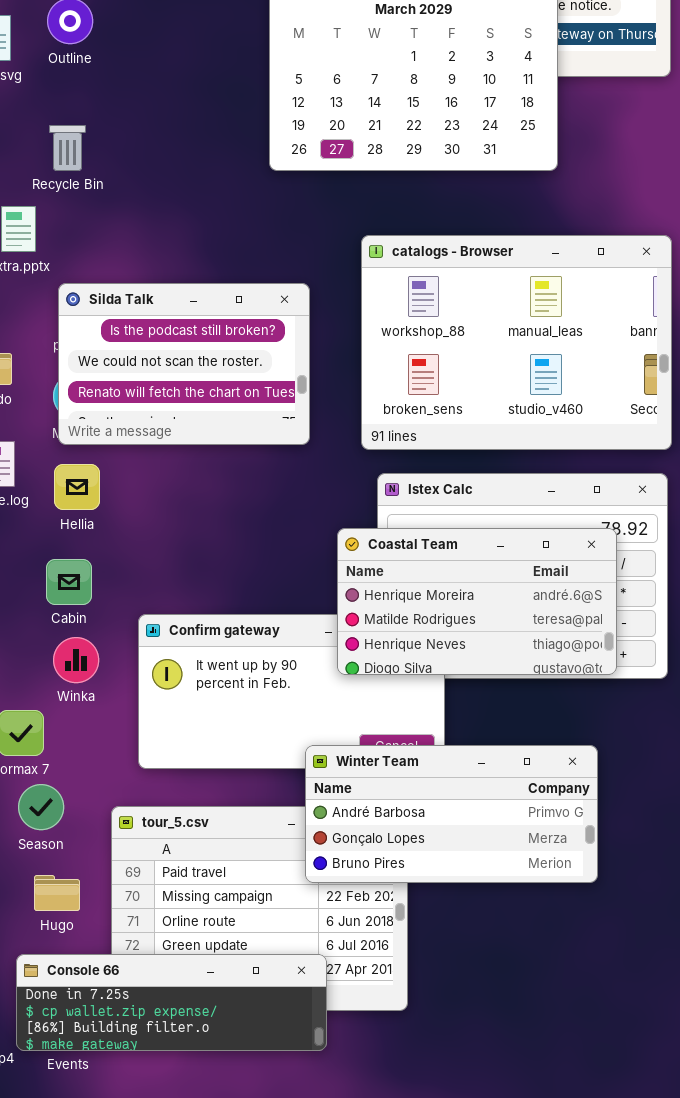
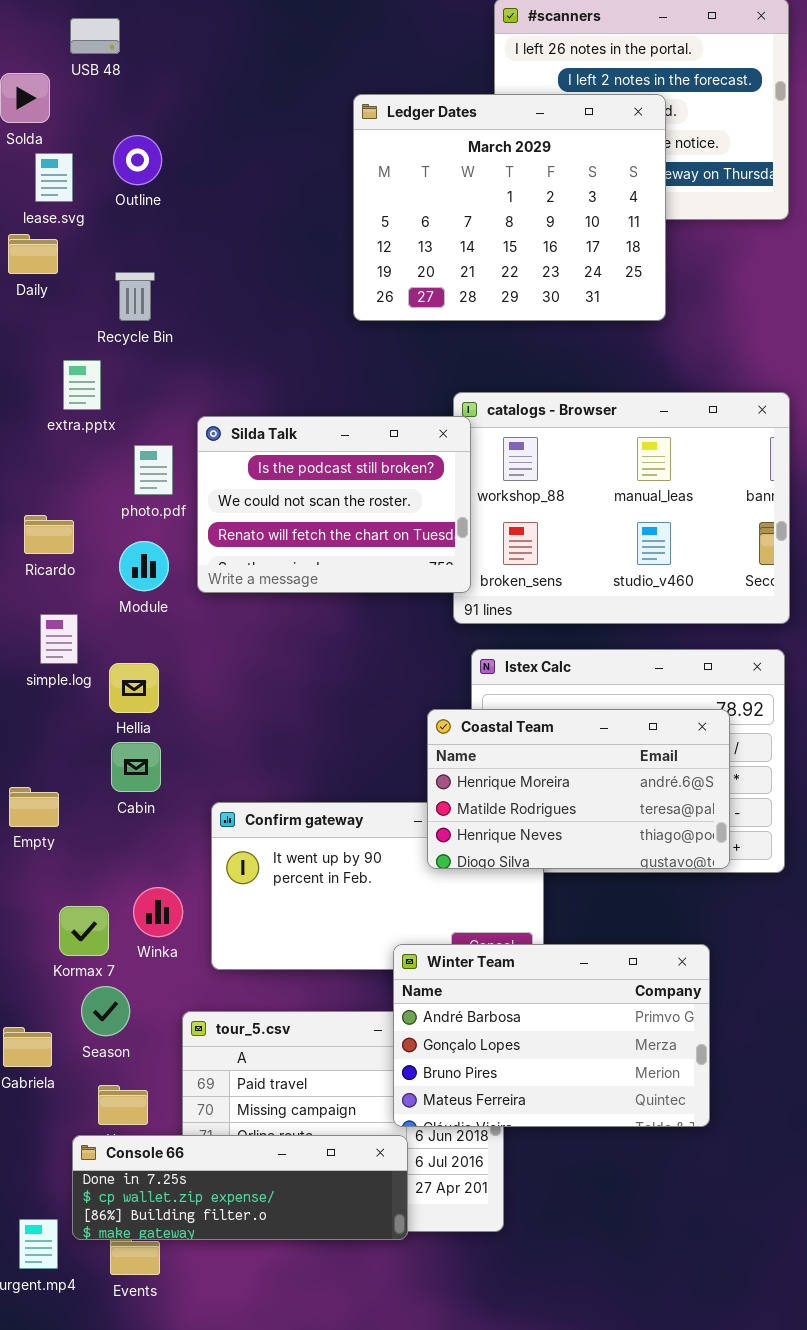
Silda Talk: [58,283,310,445] -> [197,416,471,593], moved
Hellia: [54,464,100,510] -> [109,663,159,713], moved
Winka: [53,637,99,683] -> [133,887,183,937], moved
Winter Team: [305,745,598,883] -> [393,944,710,1127], resized
Console 66: [16,954,327,1051] -> [72,1135,408,1240], moved

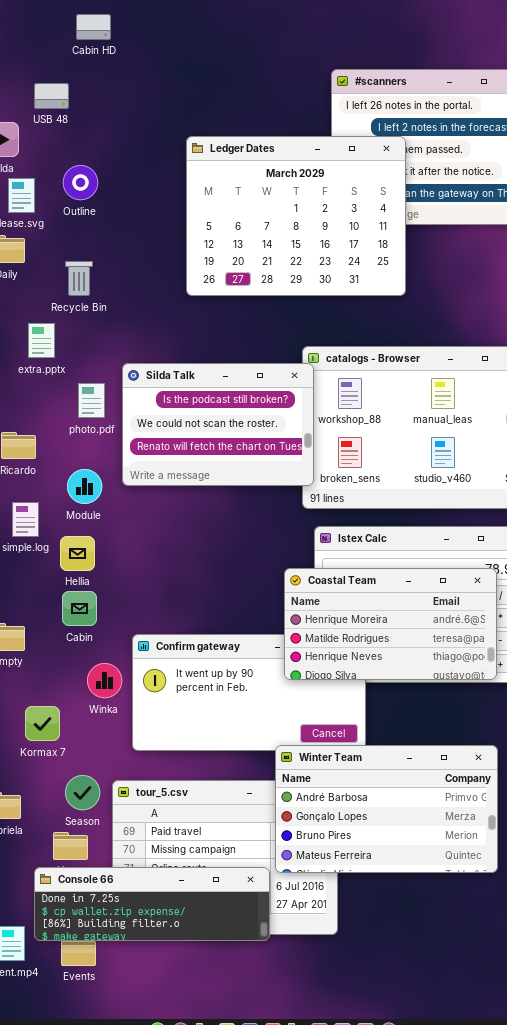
Ledger Dates: [353,94,666,321] -> [186,136,406,296], moved
Module: [119,541,169,591] -> [67,469,102,504], moved
Winka: [133,887,183,937] -> [87,663,122,698], moved
Winter Team: [393,944,710,1127] -> [275,745,498,873], moved
Season: [81,986,130,1036] -> [65,775,100,810], moved

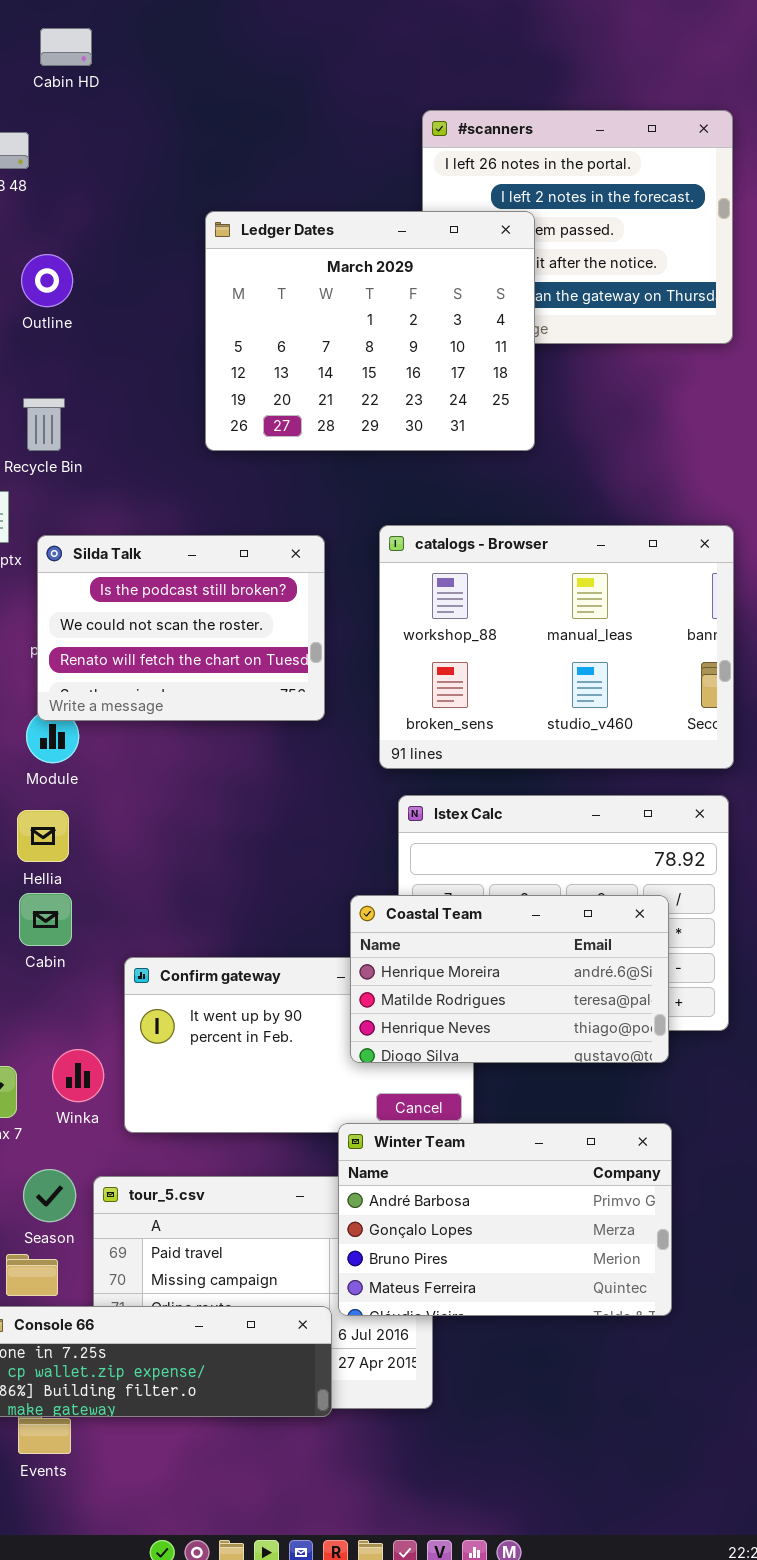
Silda Talk: [122,363,314,486] -> [37,535,325,721], moved
Coastal Team: [284,568,497,680] -> [350,895,669,1063], moved
Winka: [87,663,122,698] -> [52,1049,104,1102], moved

